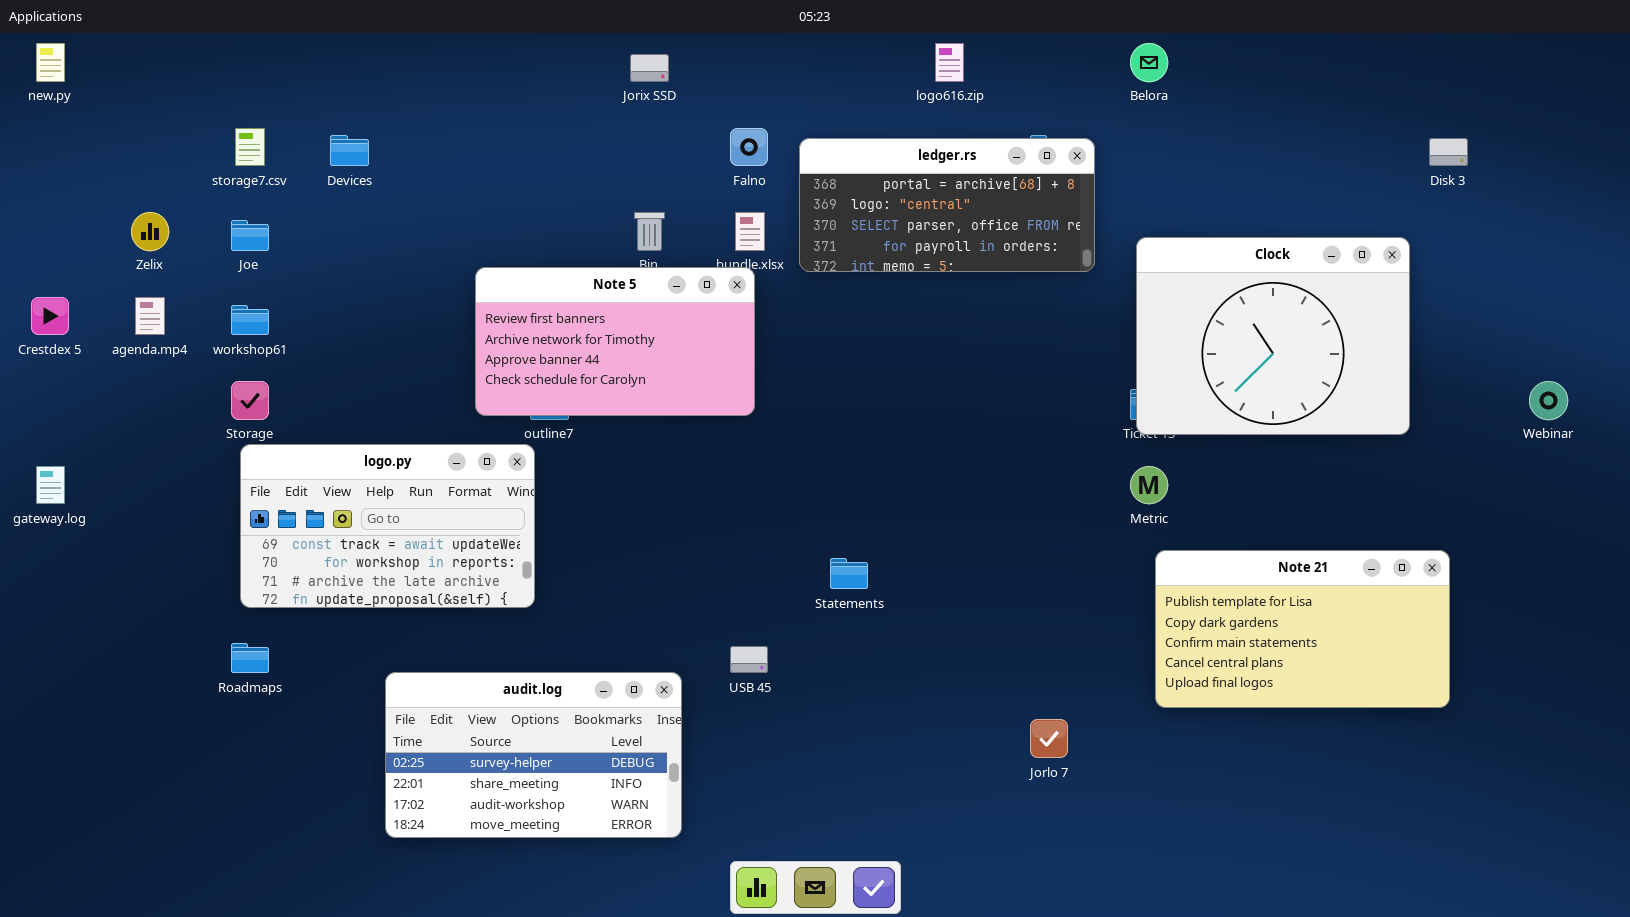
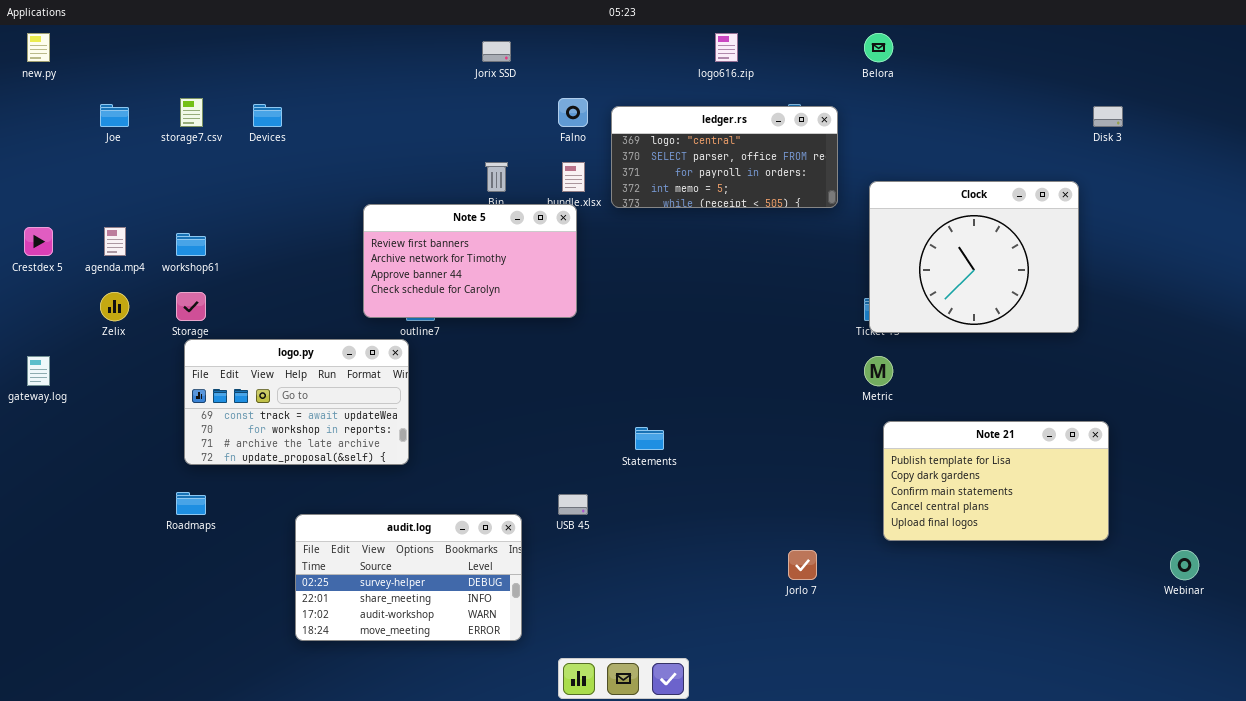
ledger.rs: [799,138,1095,272] -> [611,106,838,208], scrolled down 1 row
Zelix: [131,212,169,251] -> [100,292,129,321], moved
Joe: [231,220,269,251] -> [100,104,129,127], moved
Webinar: [1529,381,1568,420] -> [1170,550,1199,580], moved

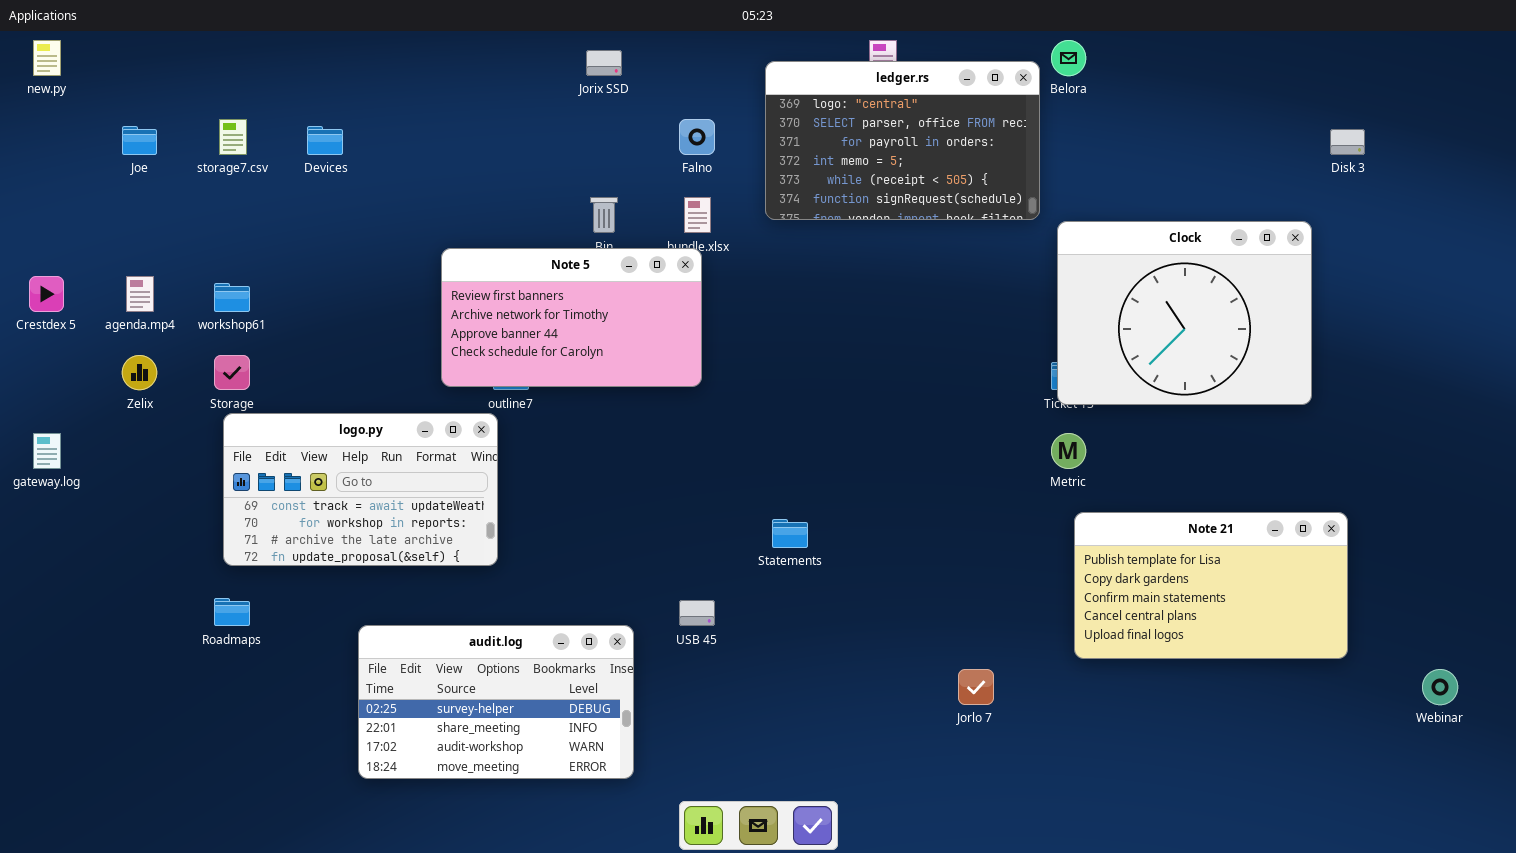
ledger.rs: [611,106,838,208] -> [765,61,1040,220], moved, resized

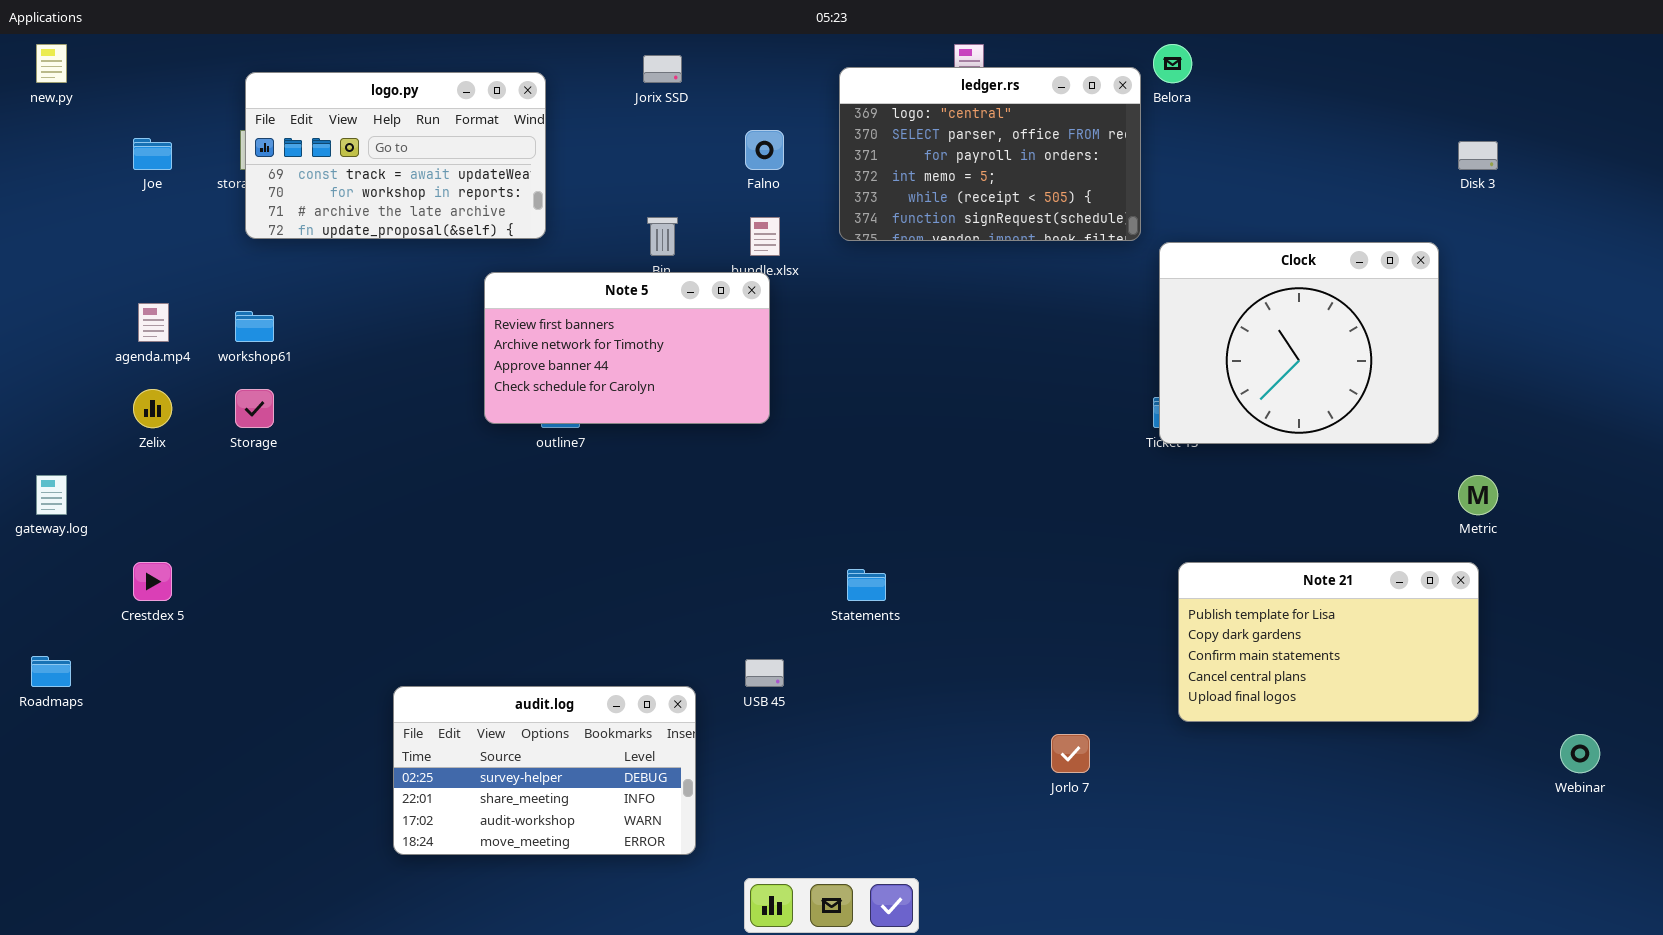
Crestdex 5: [29,276,64,312] -> [133,562,172,601], moved
logo.py: [223,413,498,566] -> [245,72,546,239], moved
Metric: [1051,433,1086,469] -> [1458,475,1498,515], moved
Roadmaps: [214,598,250,626] -> [31,656,71,687], moved

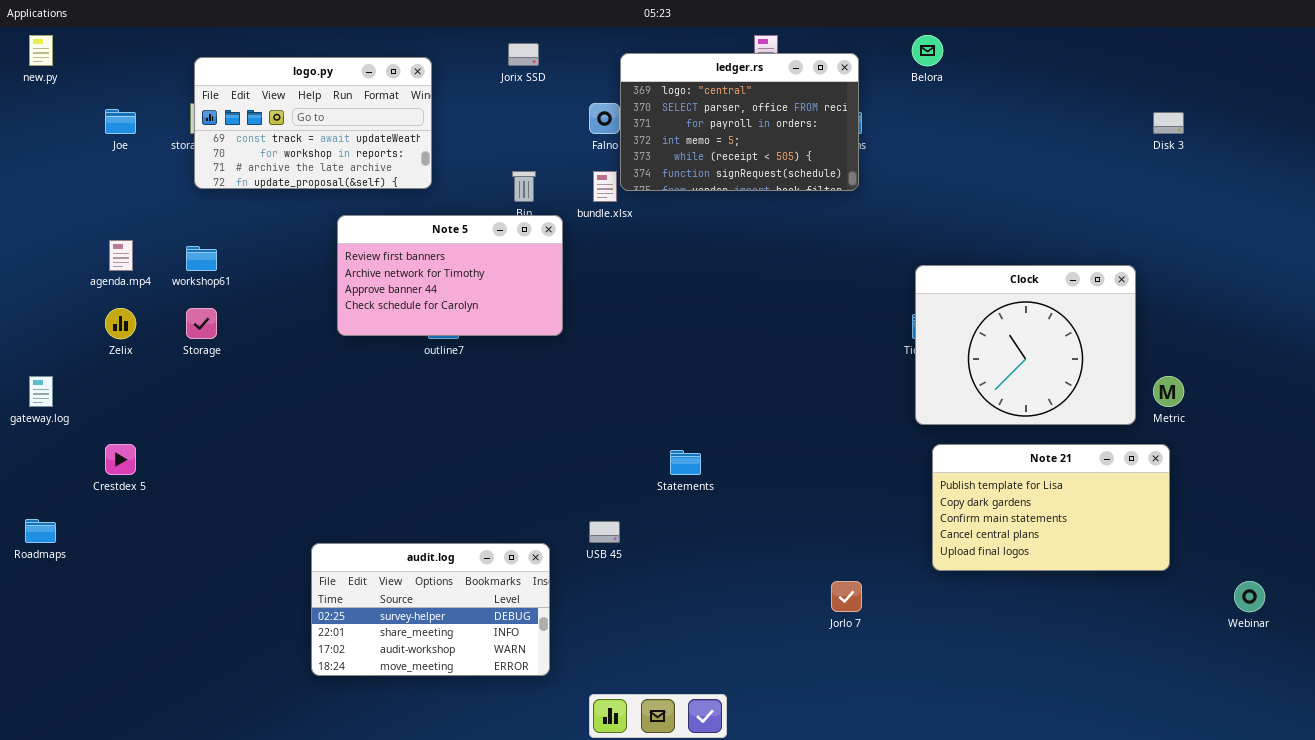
ledger.rs: [839,67,1141,241] -> [620,53,859,191], moved
Clock: [1159,242,1439,444] -> [915,265,1136,425], moved
Note 5: [484,272,770,424] -> [337,215,563,336], moved

